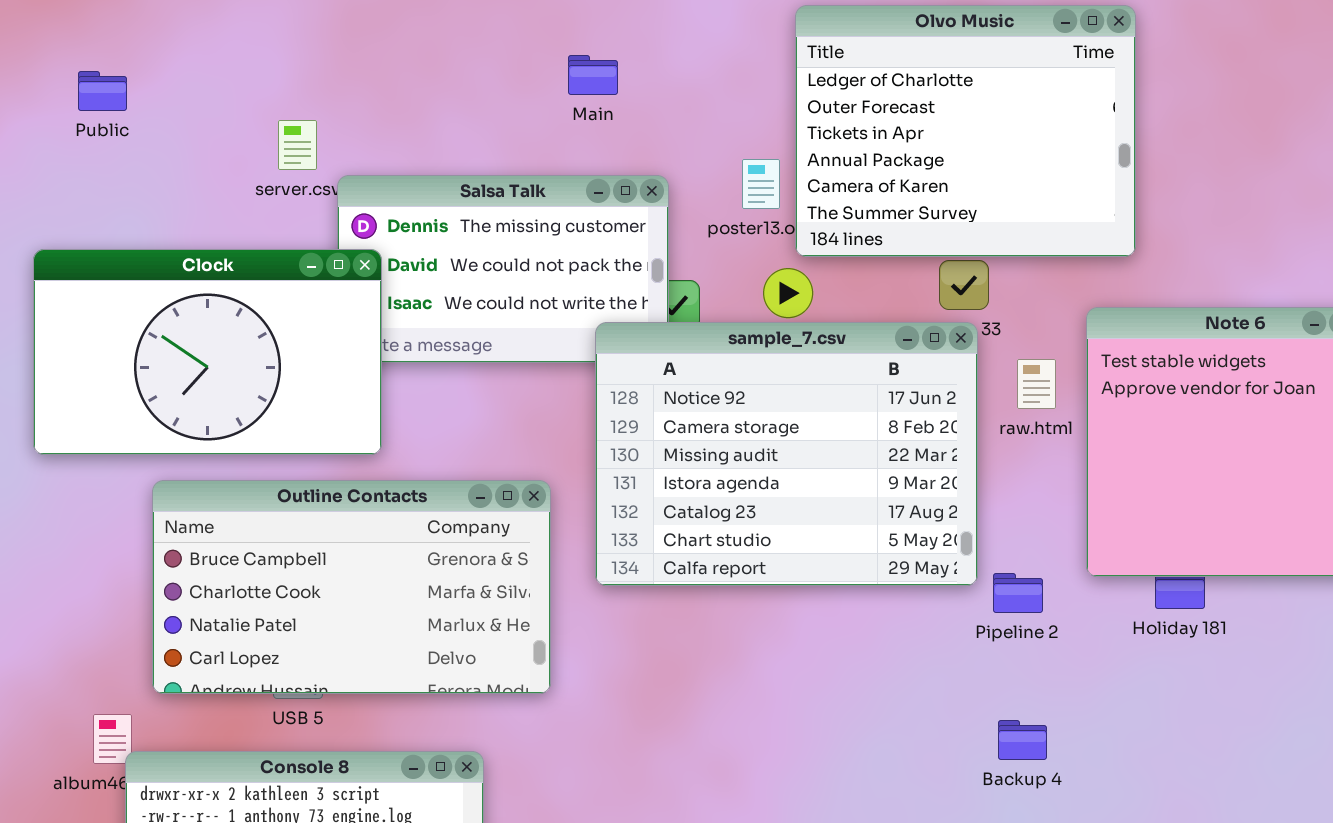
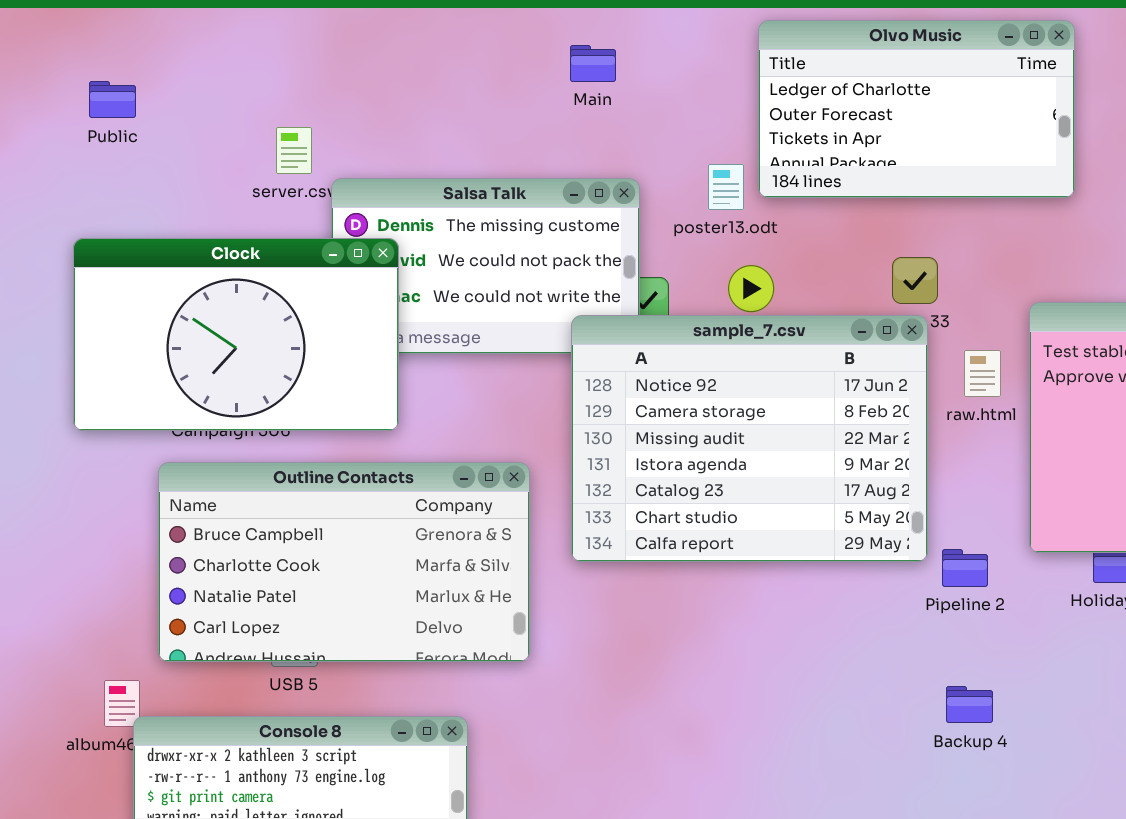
Olvo Music: [795,5,1136,257] -> [758,20,1075,198], resized
Main: [568,55,618,95] -> [570,45,616,82], moved
Clock: [33,249,382,455] -> [73,238,399,431], moved

